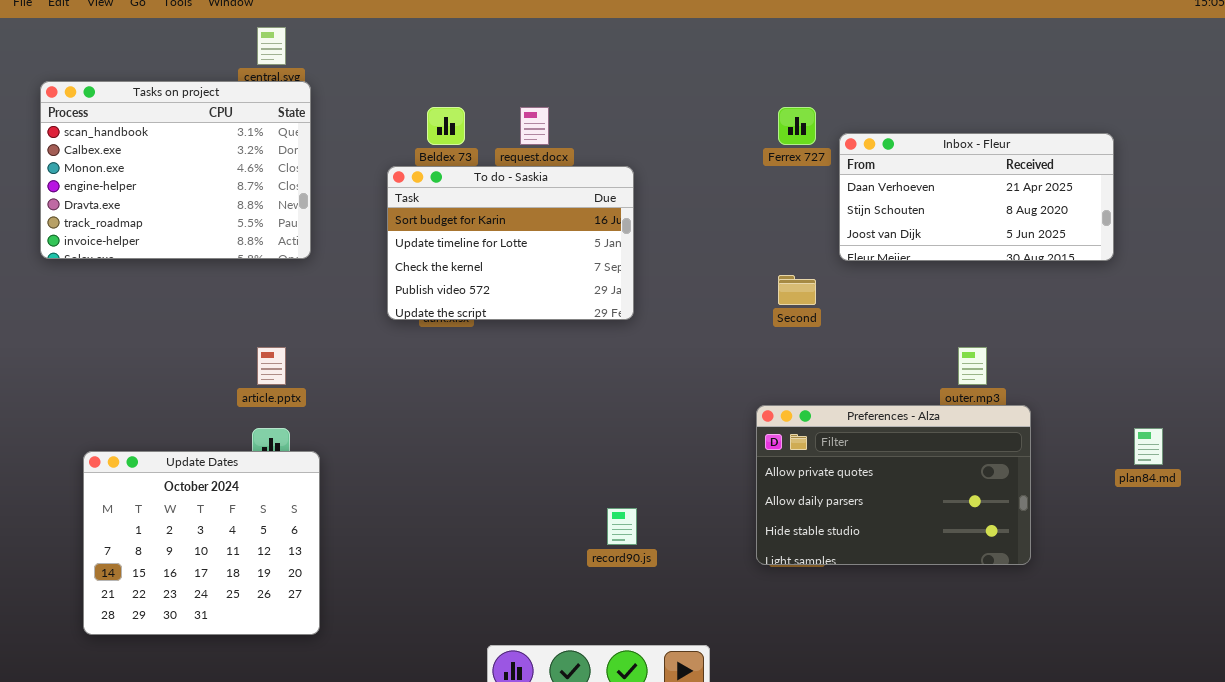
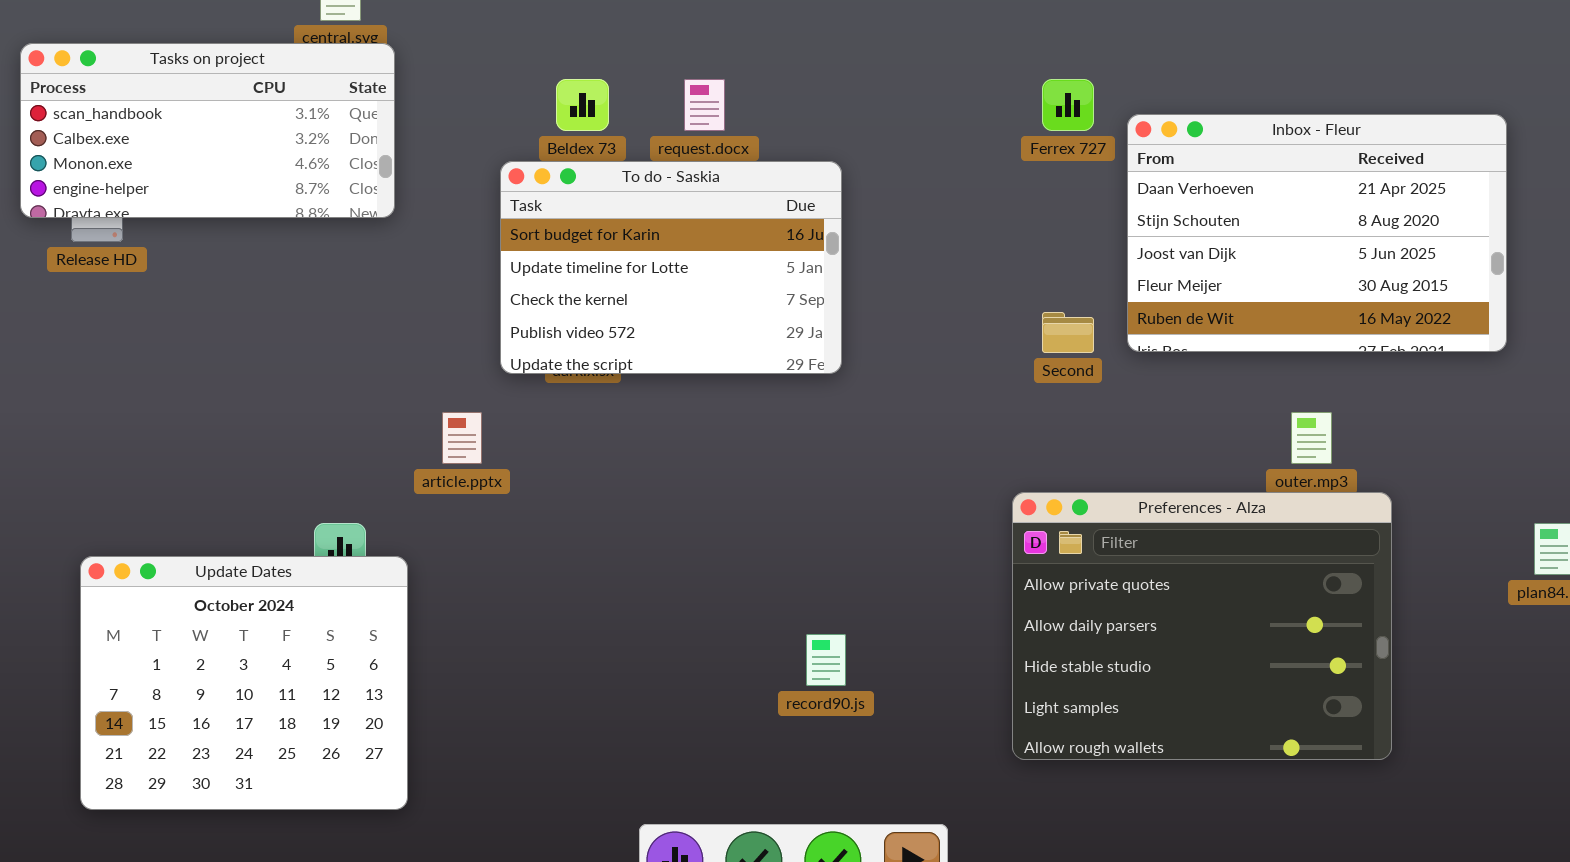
Tasks on project: [40,81,311,259] -> [20,43,395,218], resized
Inbox - Fleur: [839,133,1114,261] -> [1127,114,1507,352], resized
article.pptx: [257,347,286,385] -> [442,412,482,464], moved
Preferences - Alza: [756,405,1031,565] -> [1012,492,1392,760], resized

